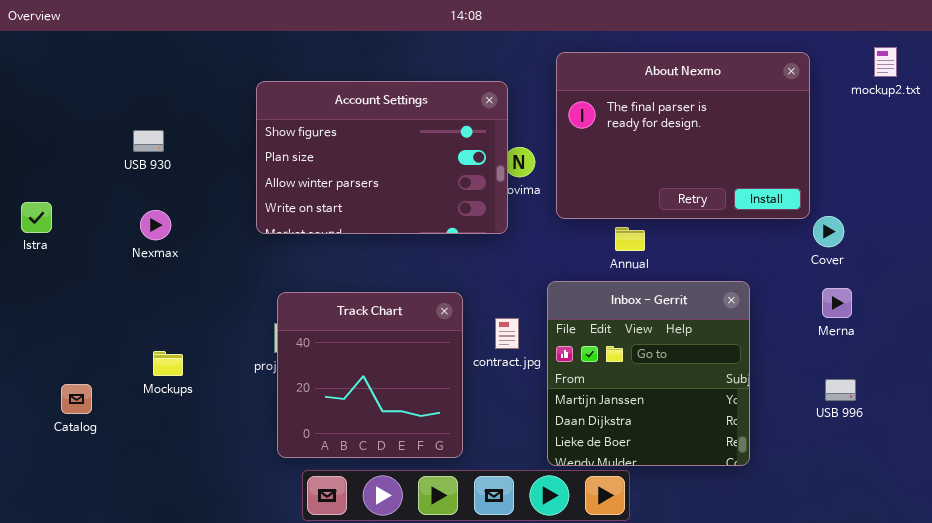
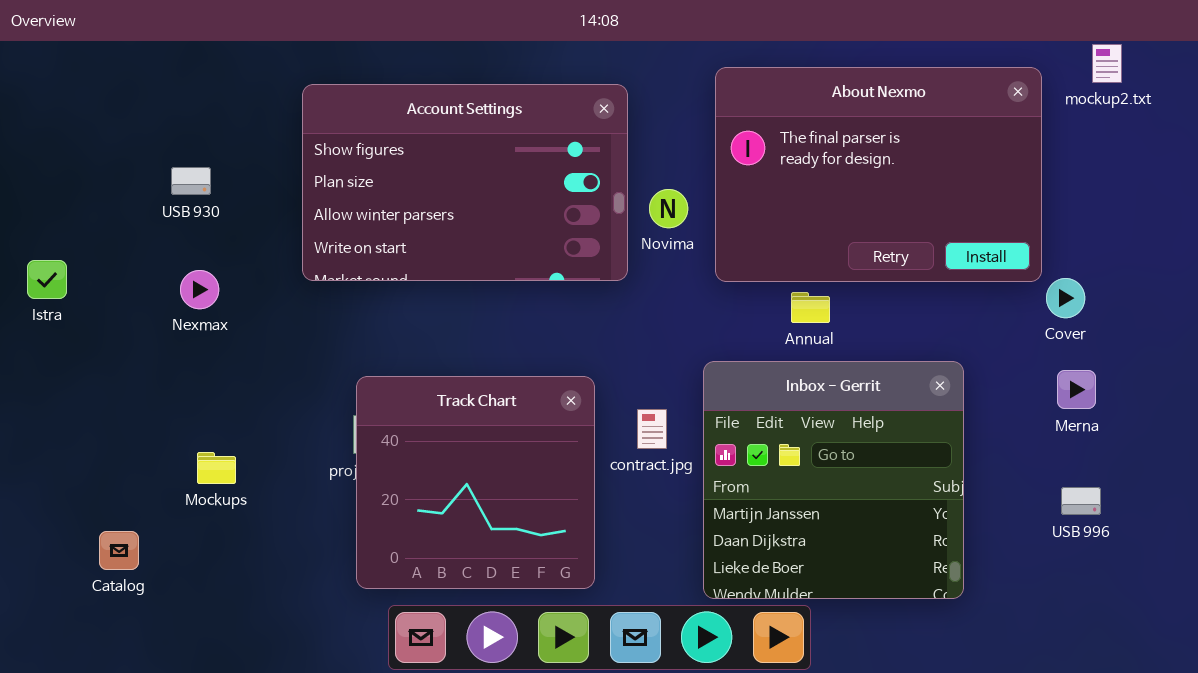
mockup2.txt: [874,47,897,77] -> [1092,44,1122,83], moved
Account Settings: [256,81,508,234] -> [302,84,628,281], moved
Catalog: [61,384,92,414] -> [99,531,139,570], moved

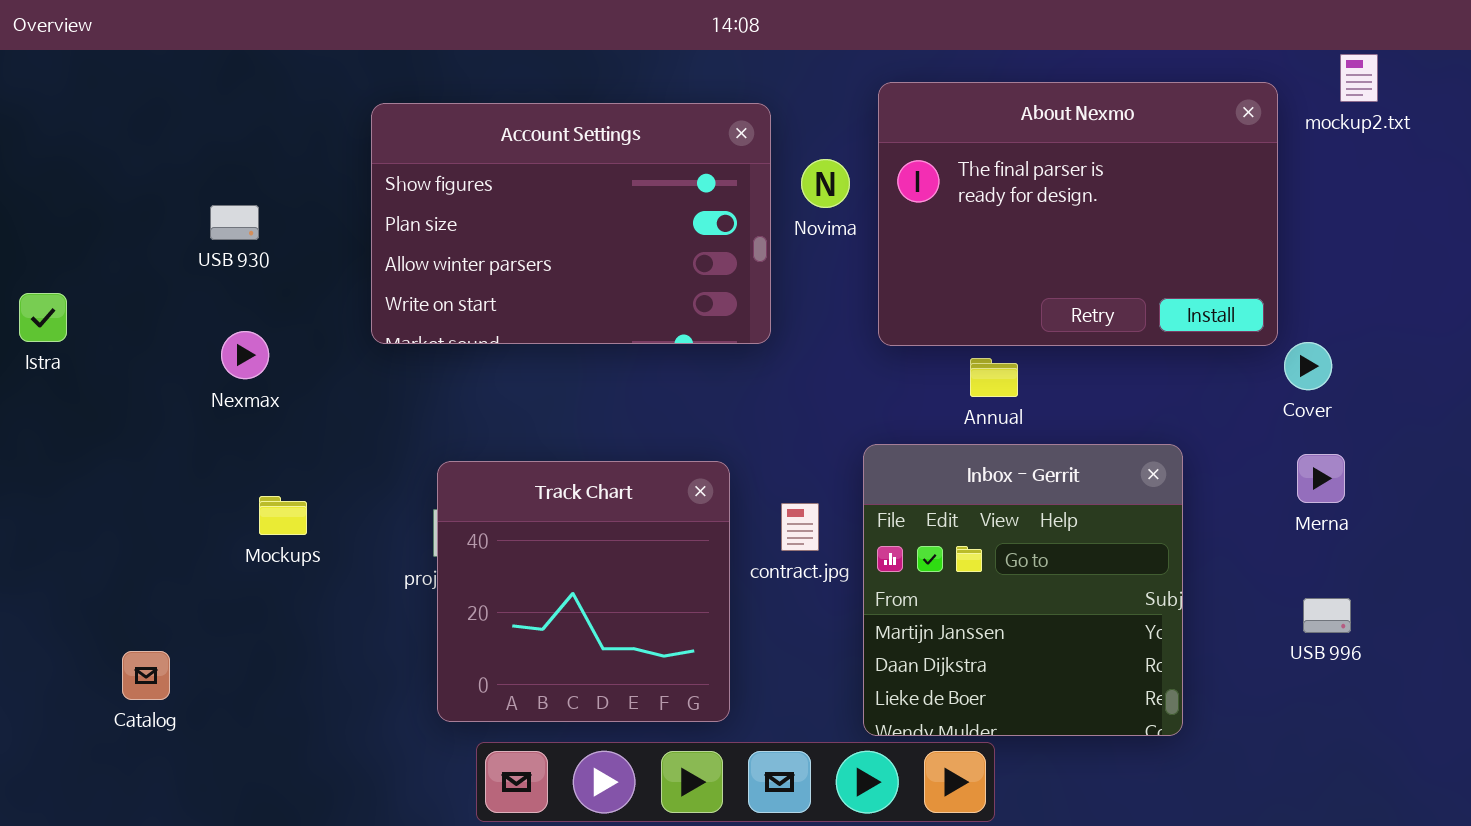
Novima: [649,189,688,228] -> [801,159,850,208], moved
Istra: [27,260,67,299] -> [19,293,67,342], moved
Mockups: [197,452,236,484] -> [259,496,307,535], moved

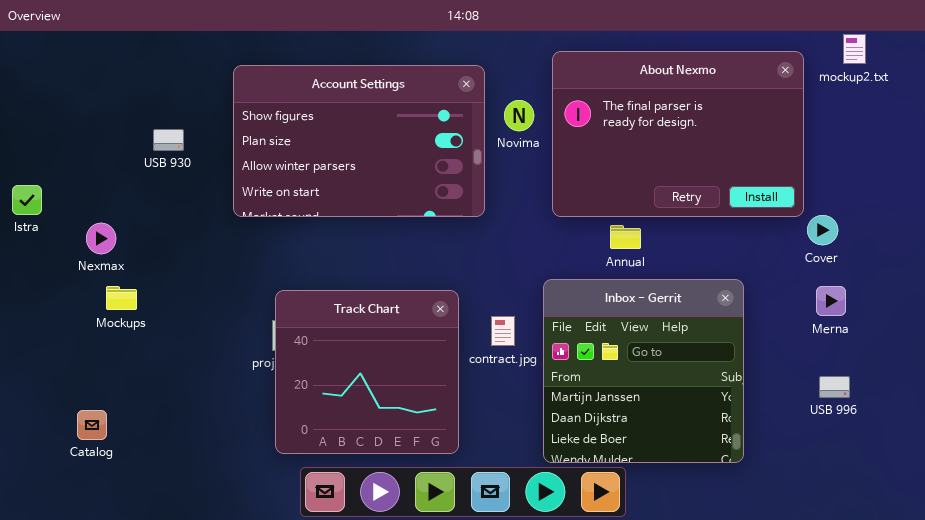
USB 930: [210,205,259,240] -> [153,129,184,151], moved
Nexmax: [221,331,269,379] -> [86,223,116,254], moved
Mockups: [259,496,307,535] -> [106,286,137,310], moved

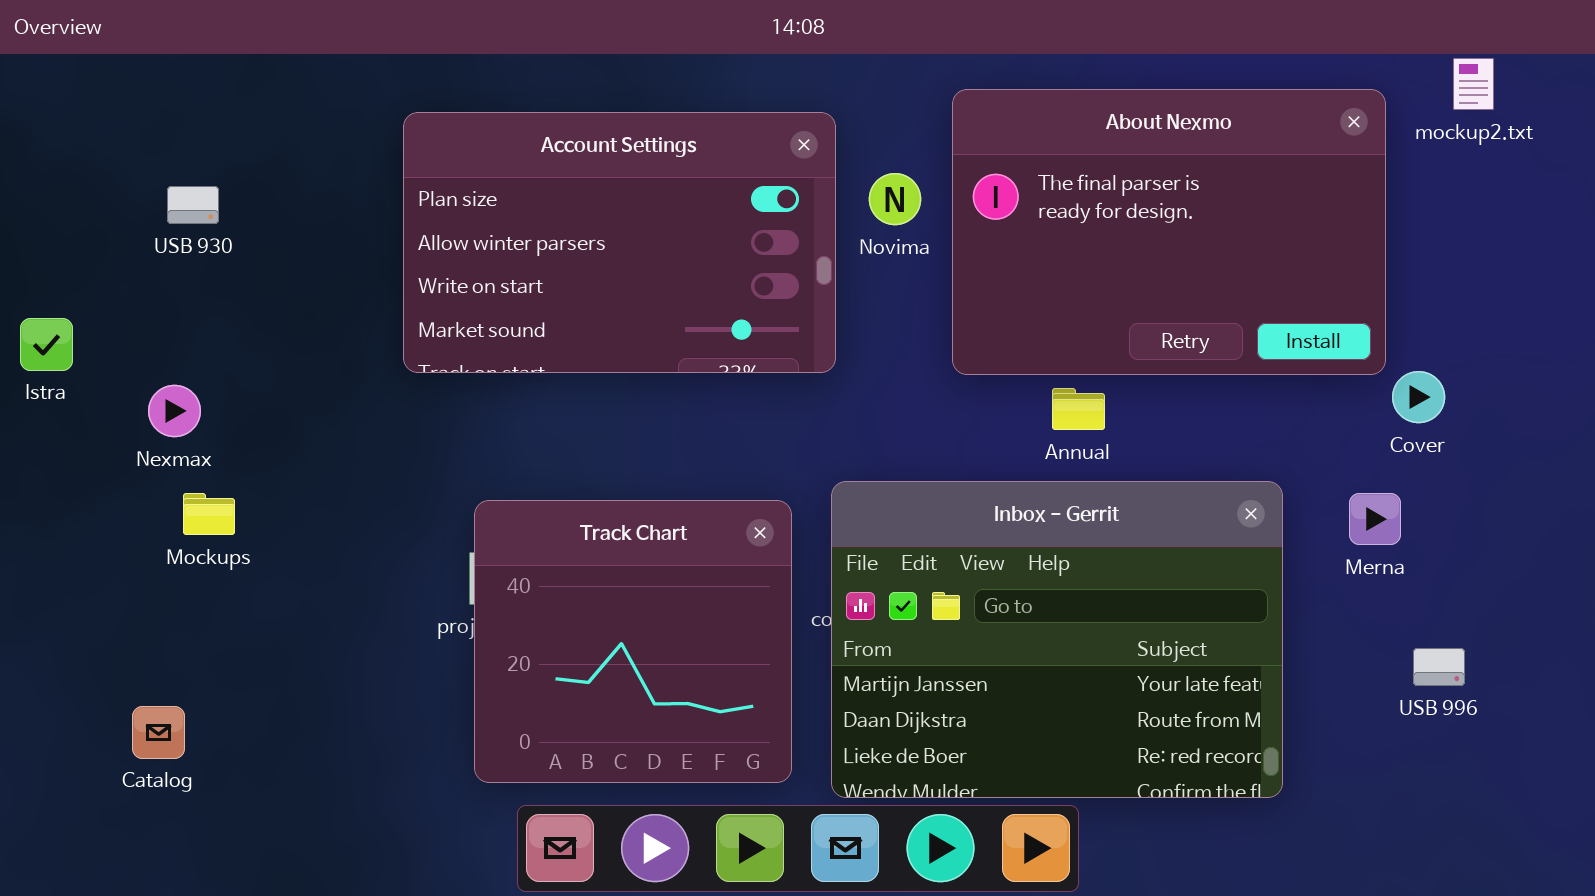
Account Settings: [233,65,485,217] -> [403,112,836,373], scrolled down 1 row
USB 930: [153,129,184,151] -> [167,186,219,224], moved
Inbox - Gerrit: [543,279,744,463] -> [831,481,1283,798], resized
Merna: [816,286,846,316] -> [1349,493,1401,545], moved

